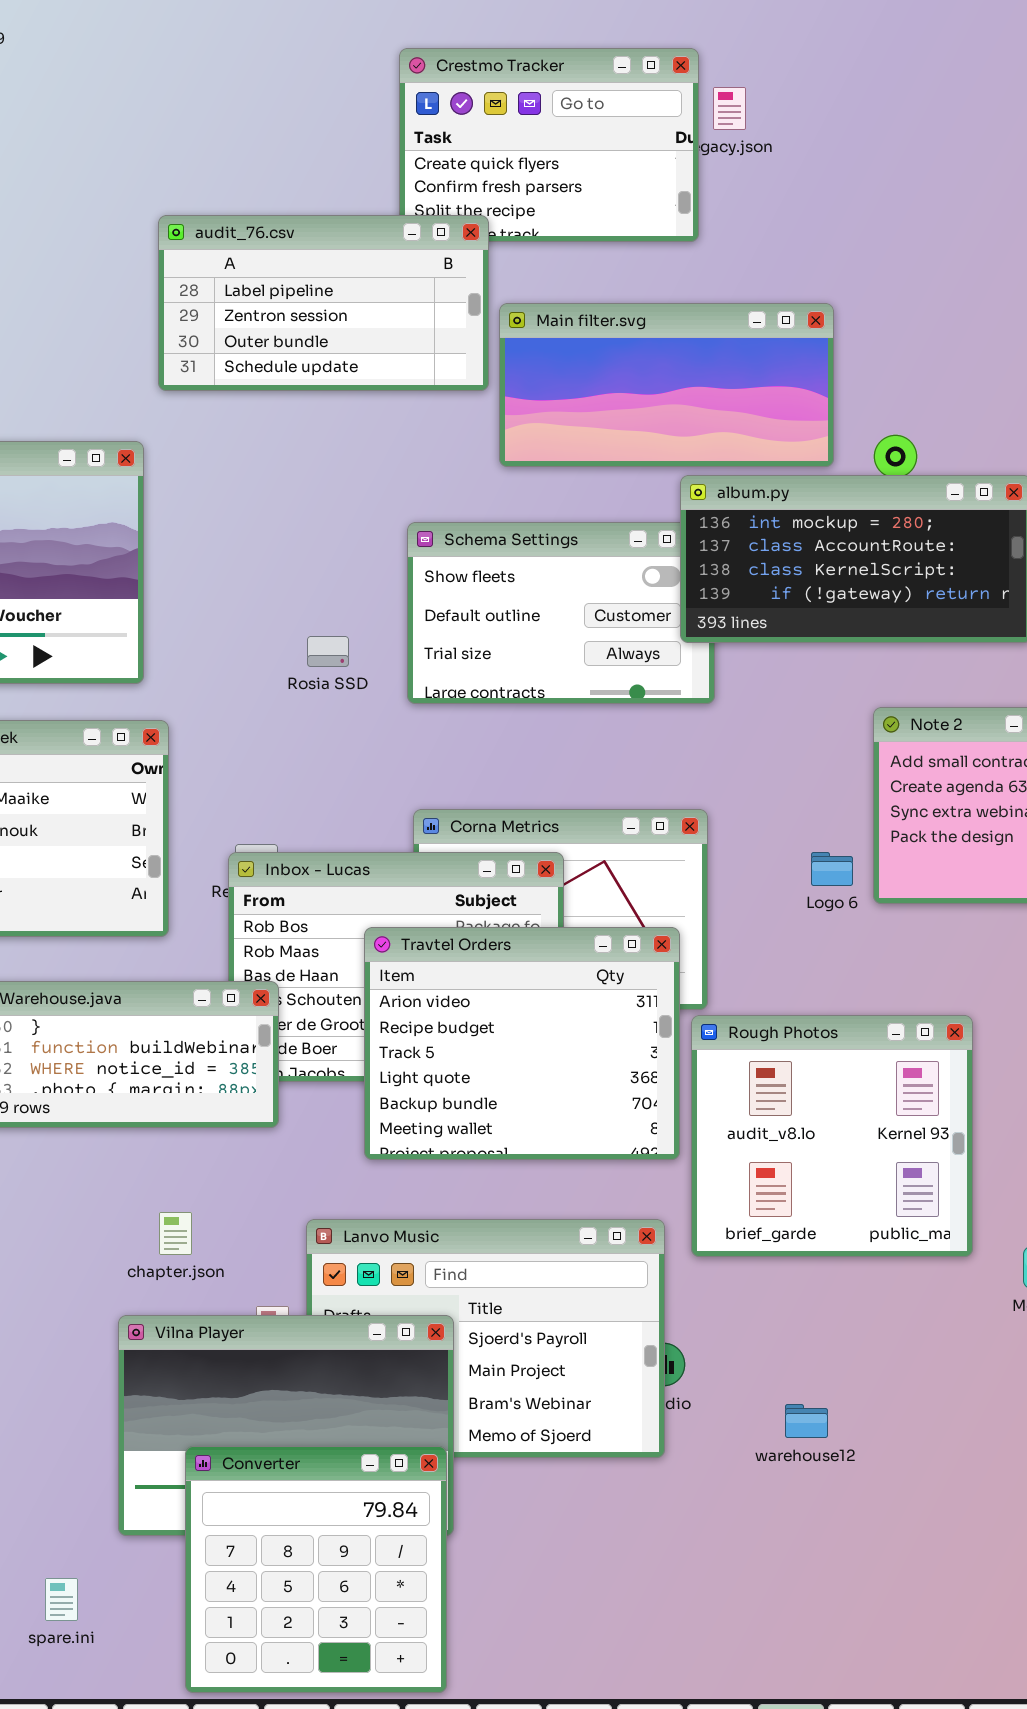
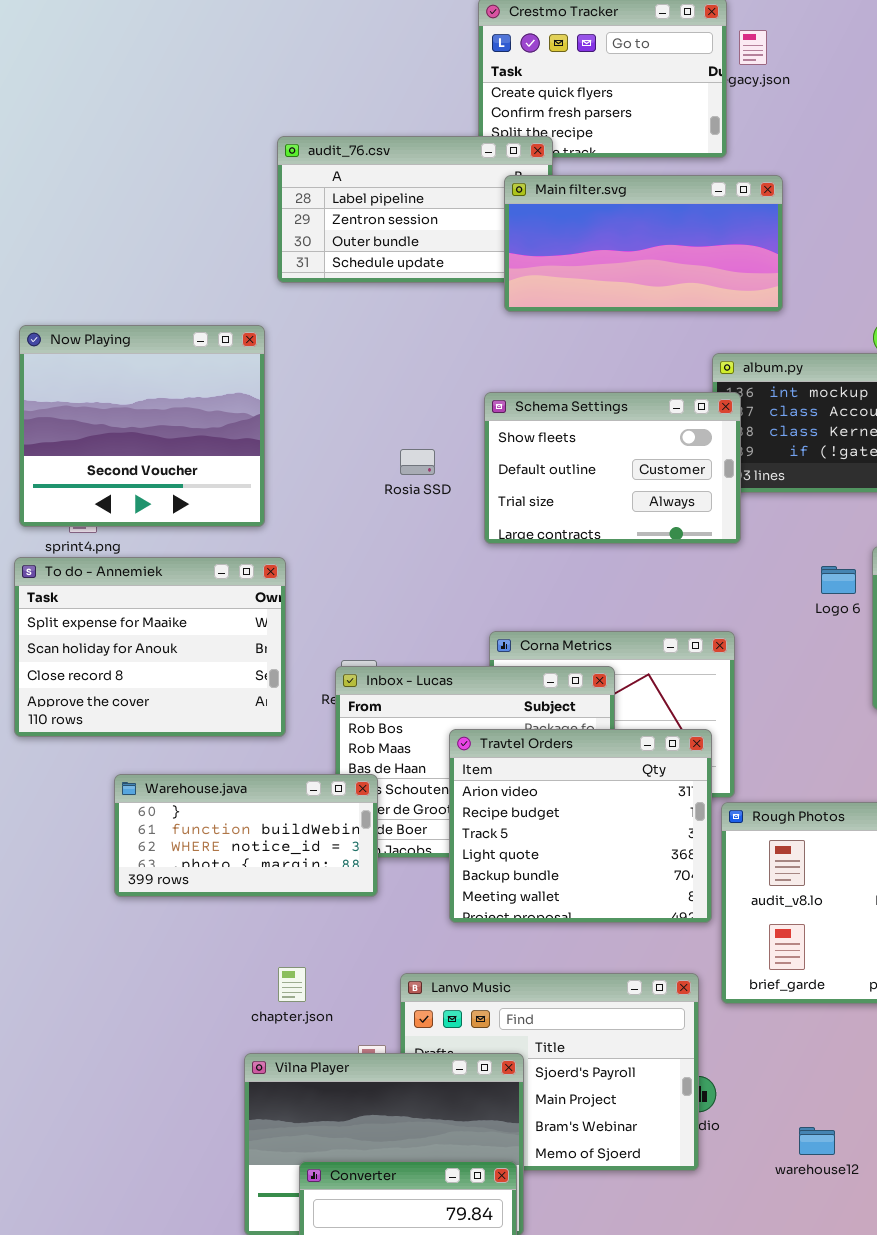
Main filter.svg: [499,303,834,467] -> [504,175,783,312], moved
Schema Settings: [407,522,715,704] -> [484,392,741,544], raised
Rosia SSD: [307,636,349,667] -> [400,449,435,475], moved
Logo 6: [811,852,853,886] -> [821,566,856,594], moved

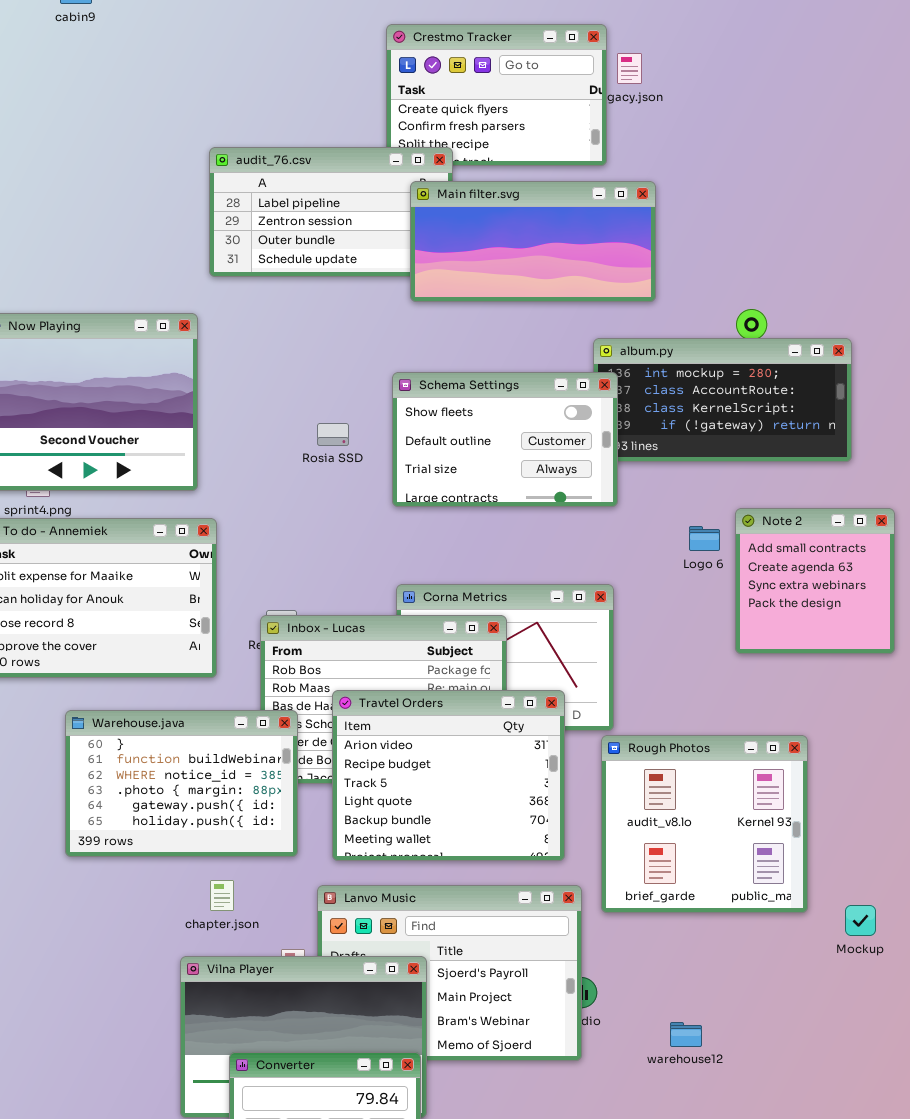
Travtel Orders: [449,729,712,923] -> [332,690,565,861], moved
Warehouse.java: [114,774,378,897] -> [65,710,298,857], resized

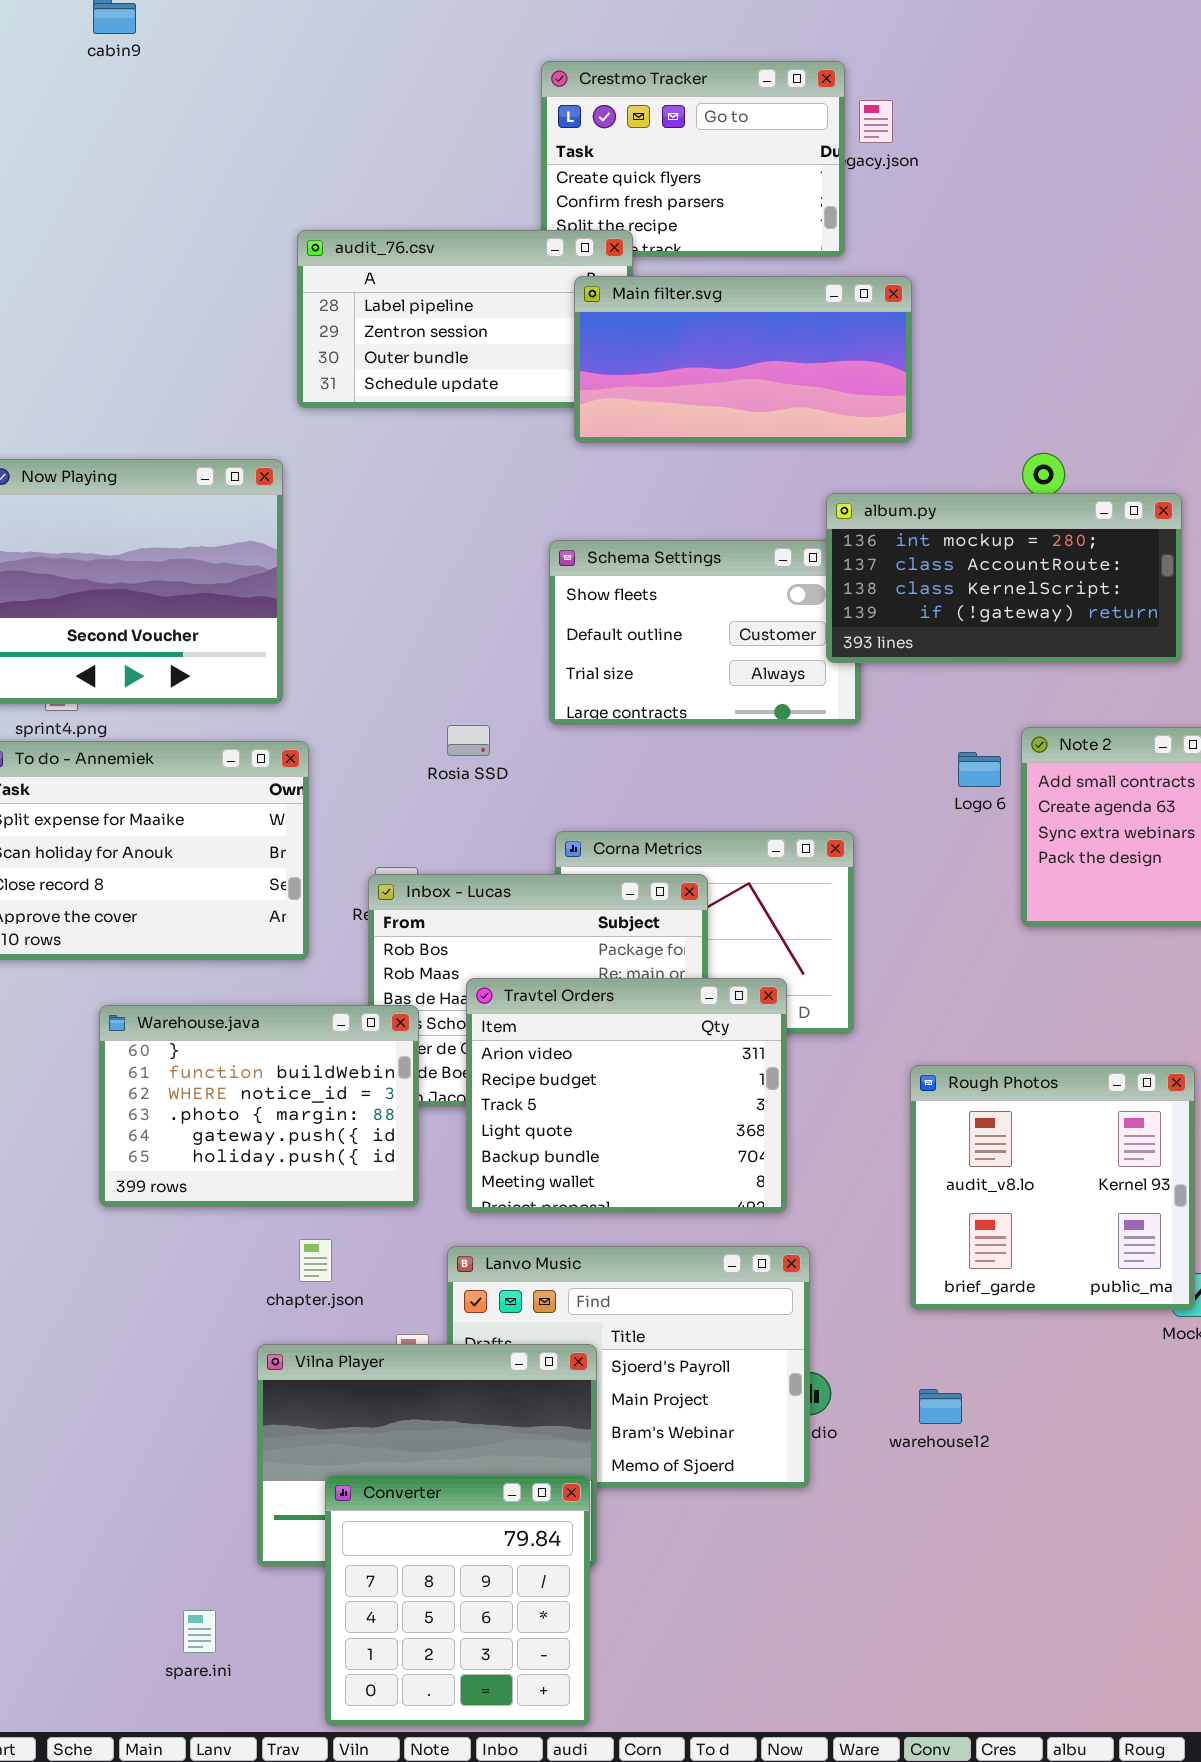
album.py: [593,338,852,462] -> [826,493,1182,663], raised
Rosia SSD: [317,423,349,446] -> [447,725,490,756], moved
Rough Photos: [601,735,808,913] -> [910,1065,1195,1310], moved
warehouse12: [670,1022,702,1047] -> [919,1389,962,1424], moved

